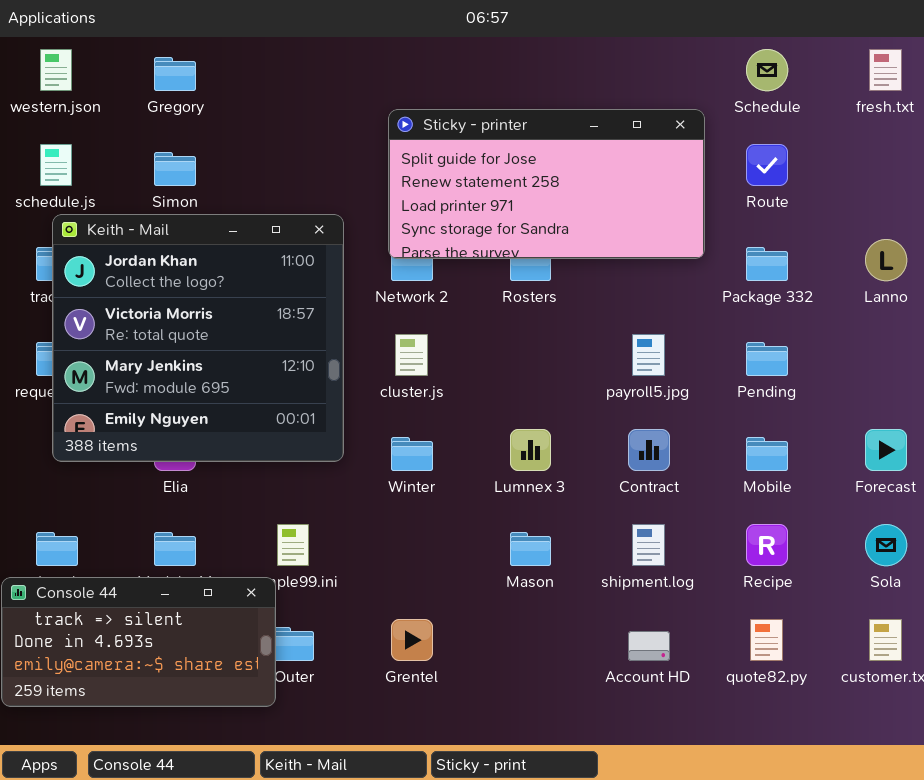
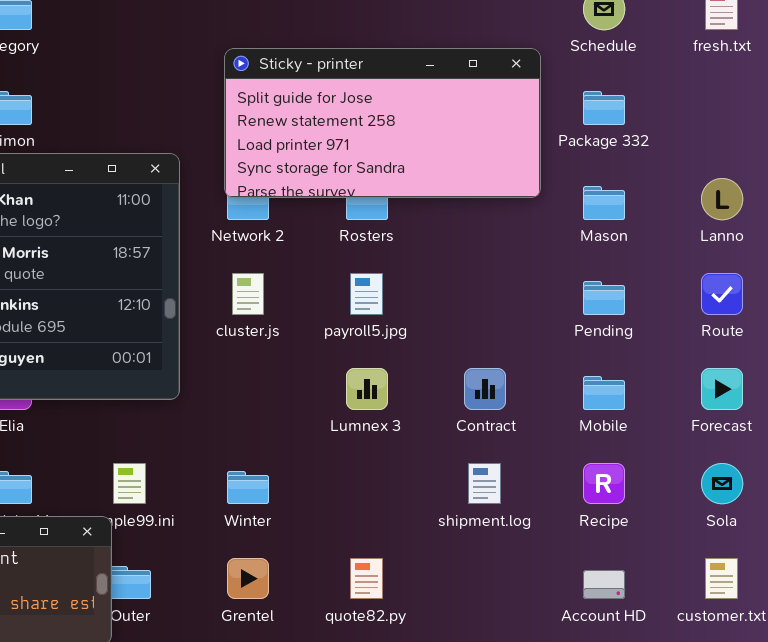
Route: [746,144,788,186] -> [701,273,743,315], moved
Package 332: [746,247,788,281] -> [583,91,625,125], moved
payroll5.jpg: [632,334,665,376] -> [350,273,383,315], moved
Winter: [391,437,433,471] -> [227,471,269,504], moved
Mason: [510,532,551,566] -> [583,186,625,220], moved
quote82.py: [750,619,783,661] -> [350,558,383,599], moved
Account HD: [628,631,670,661] -> [583,570,625,599], moved

